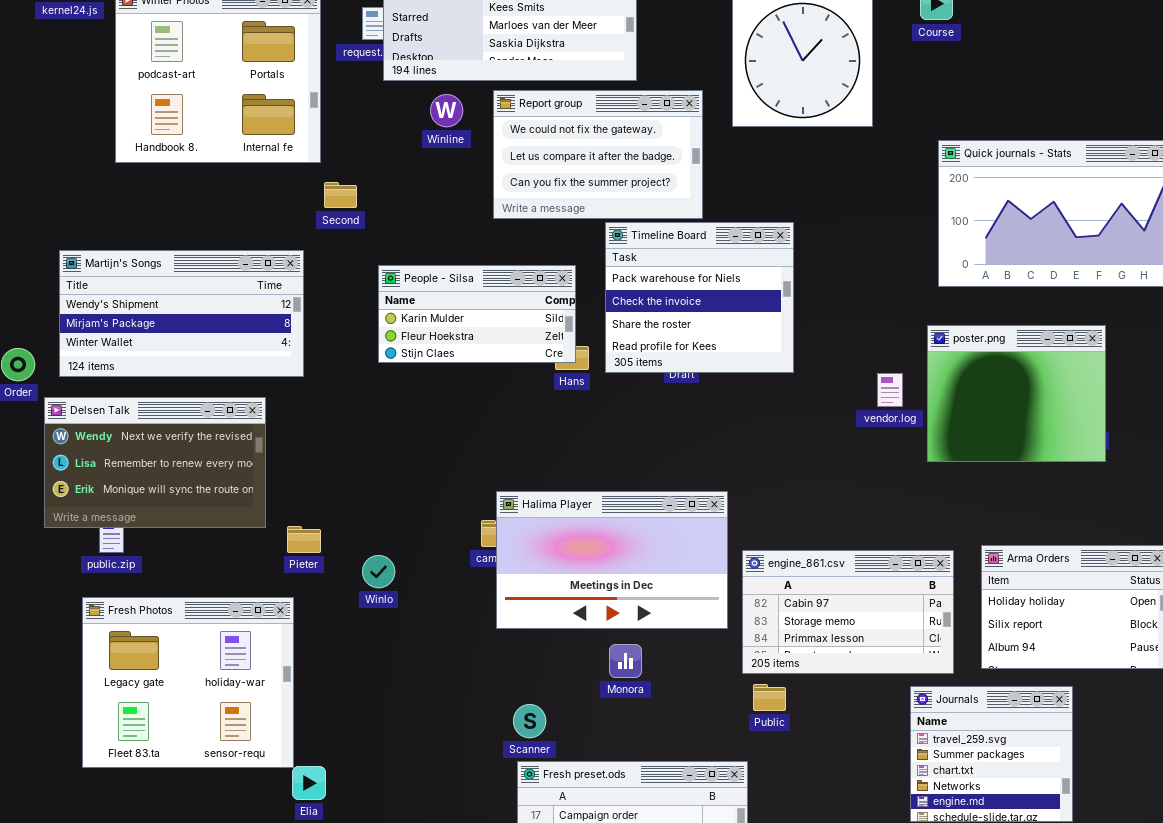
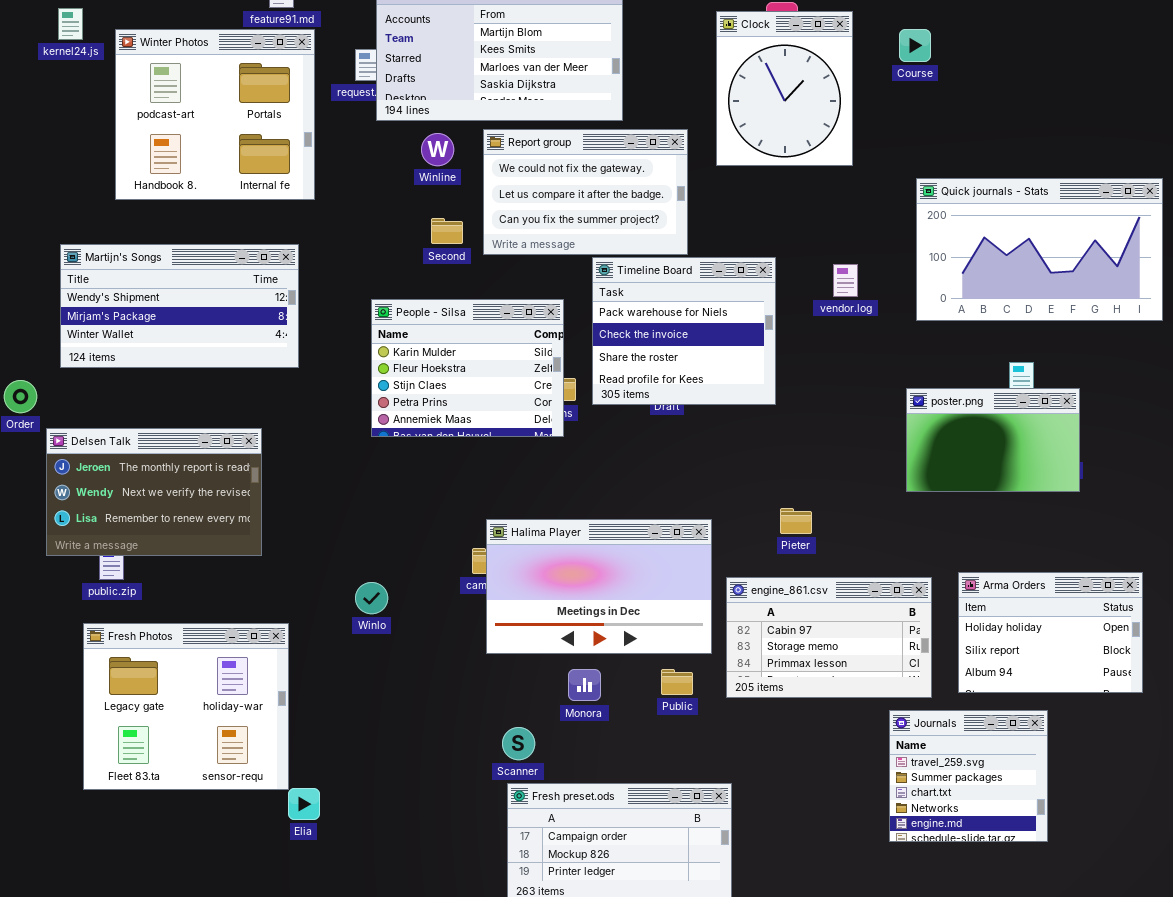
Second: [324,182,357,208] -> [431,218,463,244], moved
Martijn's Songs: [59,250,304,377] -> [60,244,299,368], moved
People - Silsa: [378,265,576,363] -> [371,299,564,437], resized
poster.png: [927,325,1106,462] -> [906,388,1080,492], resized
vendor.log: [877,373,903,407] -> [833,264,858,297], moved
Delsen Talk: [44,397,266,528] -> [46,428,262,556], scrolled up 1 row
Pieter: [287,526,321,553] -> [780,508,812,534], moved
Monora: [609,644,642,678] -> [568,669,601,701], moved
Public: [753,684,786,711] -> [661,669,693,695], moved

